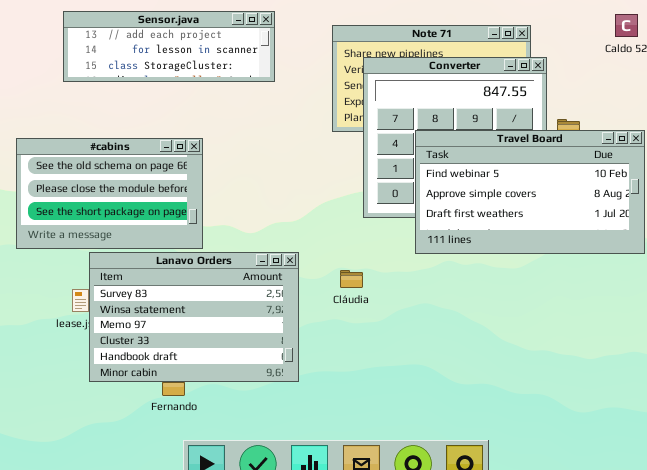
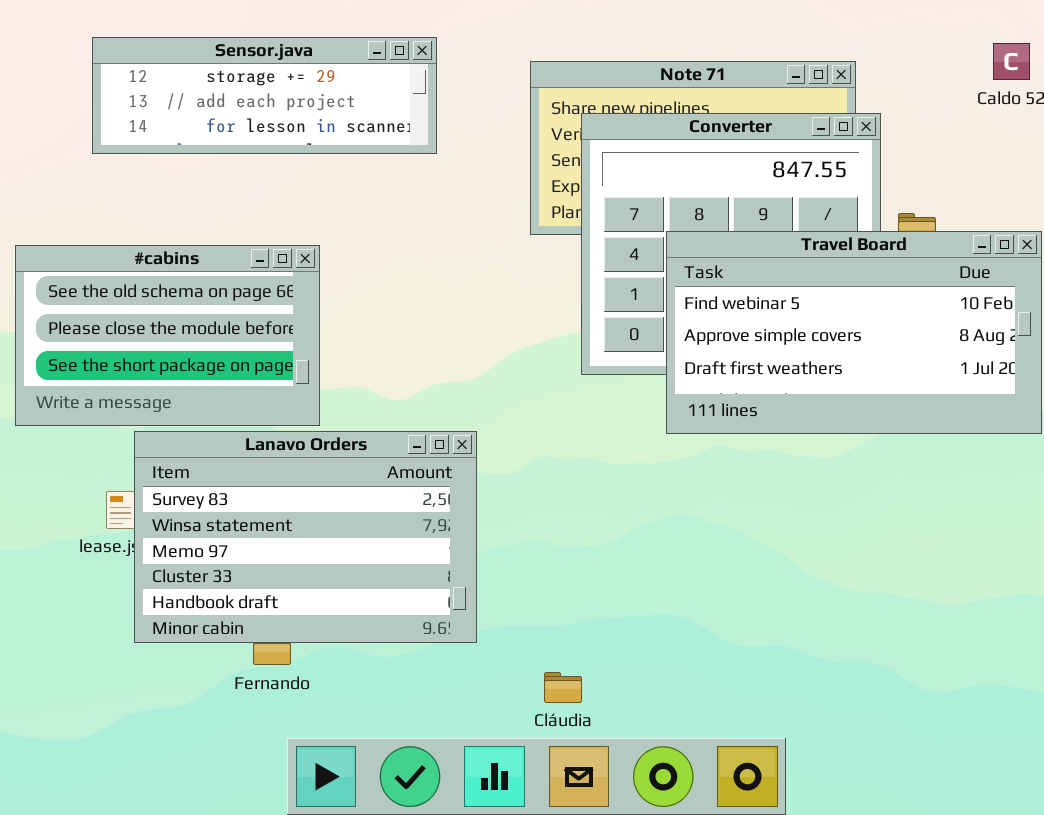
Sensor.java: [63,11,275,82] -> [92,37,437,154], scrolled up 1 row
Cláudia: [340,270,363,288] -> [544,672,582,703], moved

